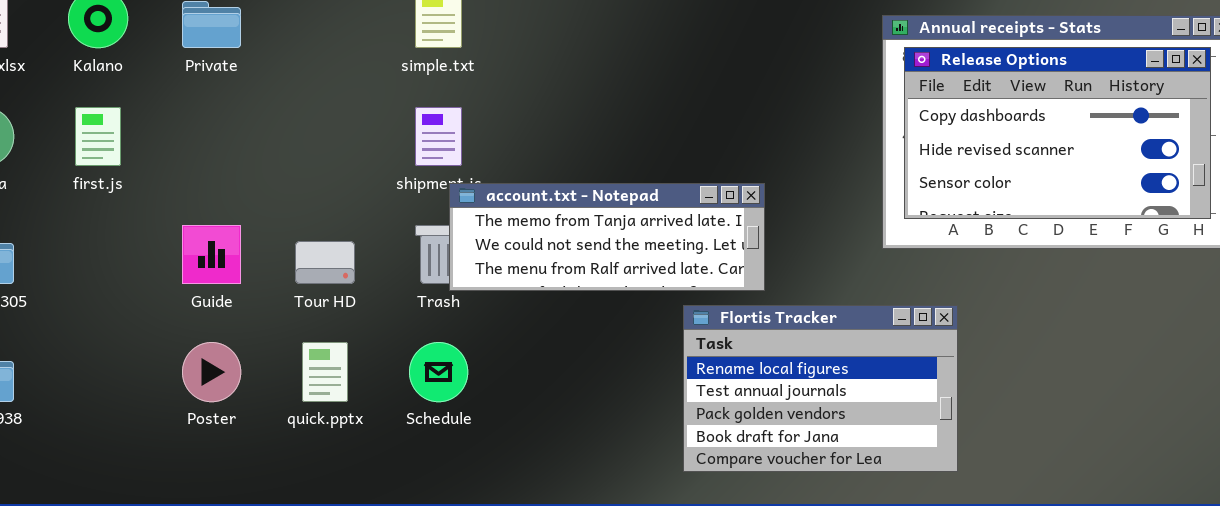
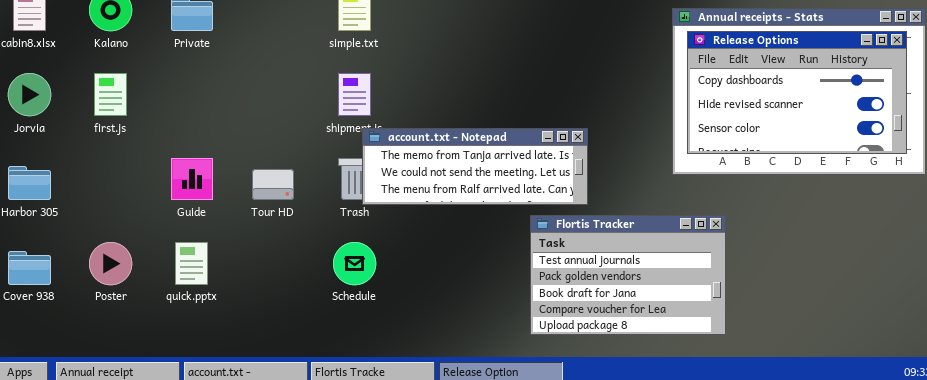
Flortis Tracker: [683,305,958,472] -> [530,215,726,335], scrolled down 1 row
Poster: [182,342,241,402] -> [89,242,132,285], moved
quick.pptx: [302,342,348,402] -> [175,242,208,285], moved

